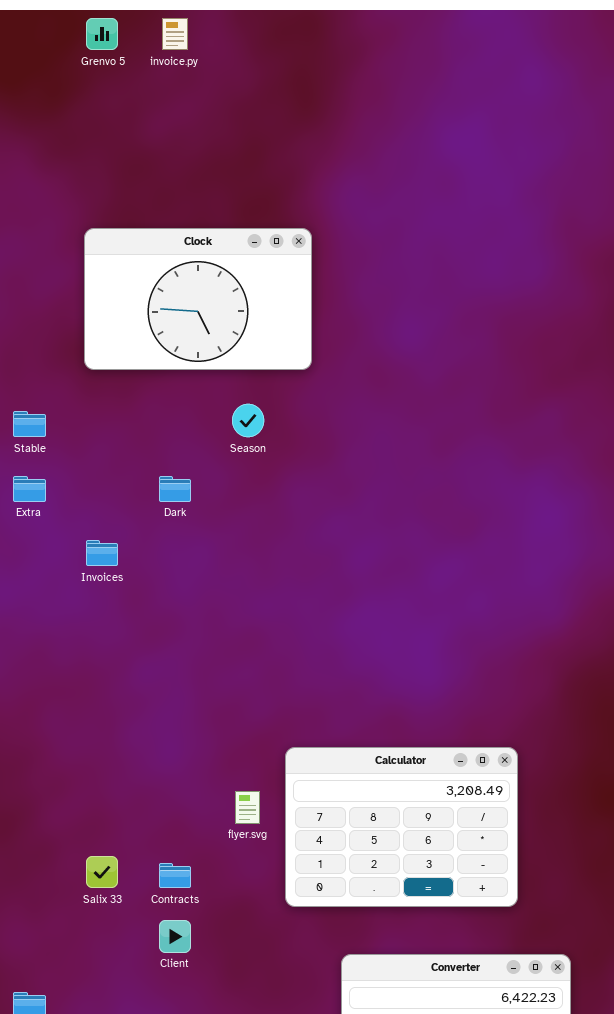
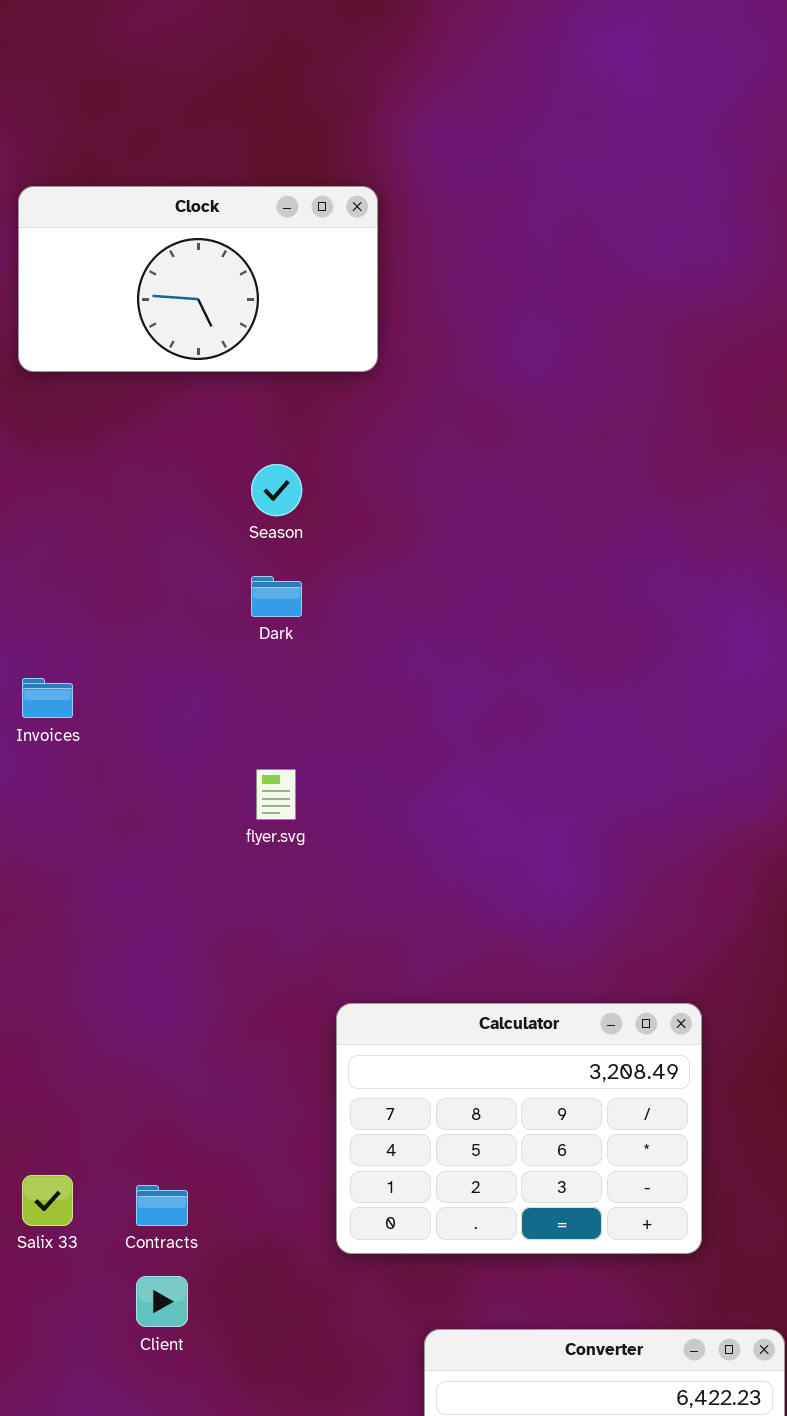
Clock: [84,228,312,370] -> [18,186,378,372], resized
Dark: [159,476,191,502] -> [251,576,302,617], moved
flyer.svg: [235,791,260,824] -> [256,769,296,820], moved

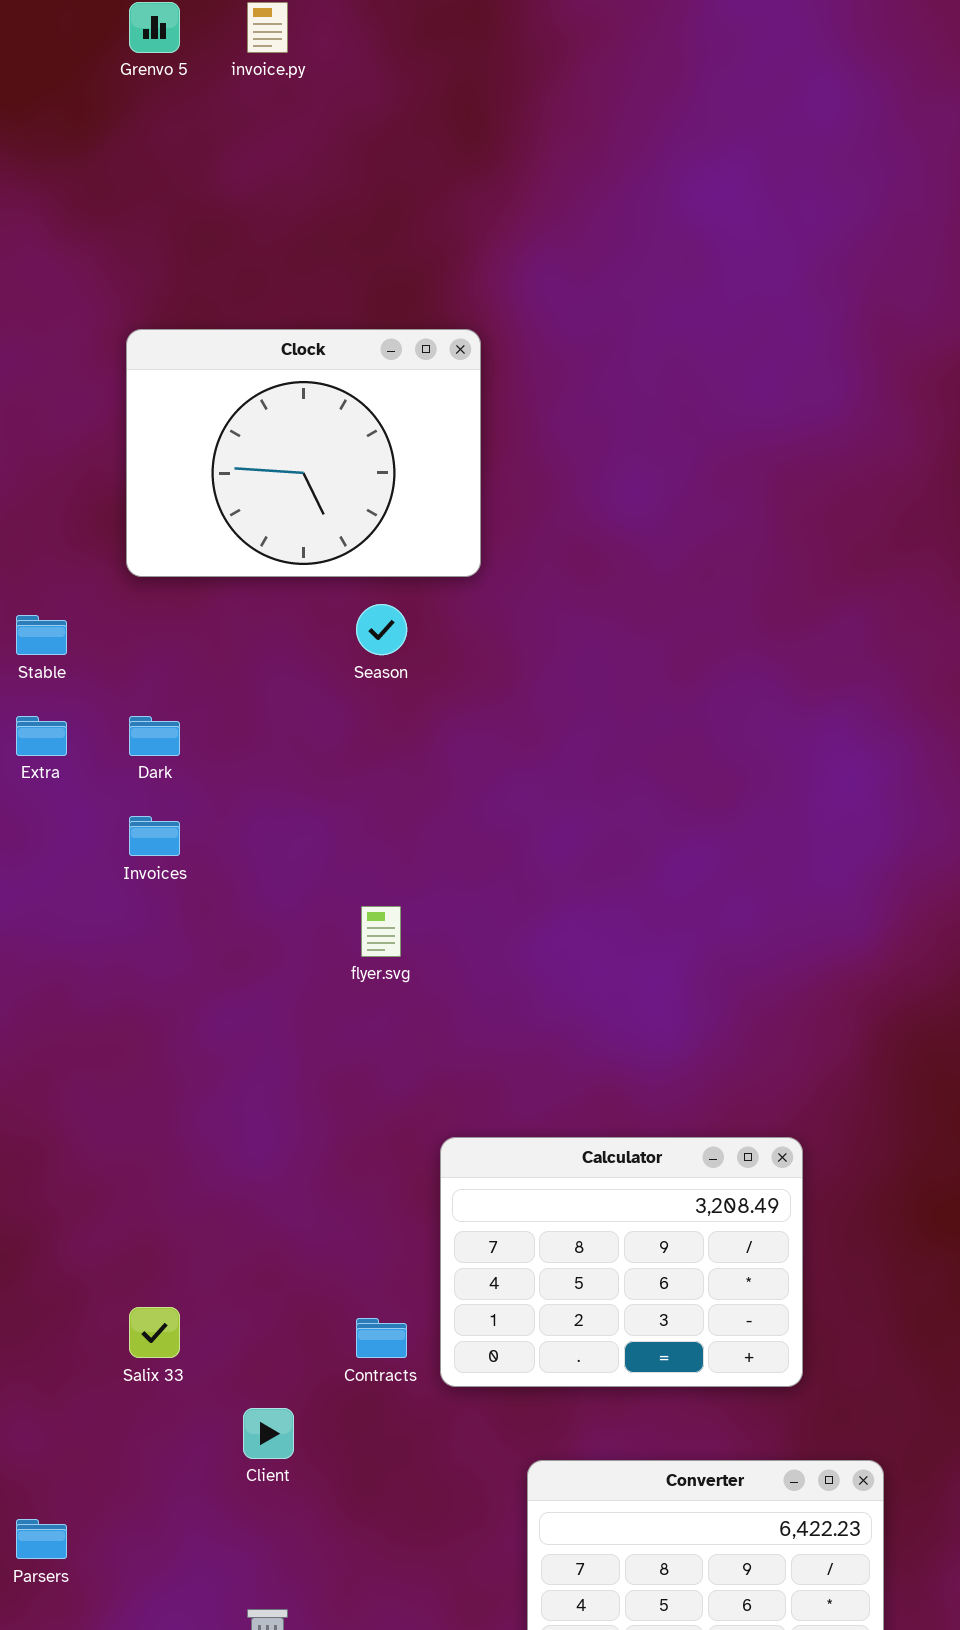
Clock: [18,186,378,372] -> [126,329,481,577], resized
Dark: [251,576,302,617] -> [129,716,180,756], moved
Contracts: [136,1185,188,1226] -> [356,1318,407,1358], moved

